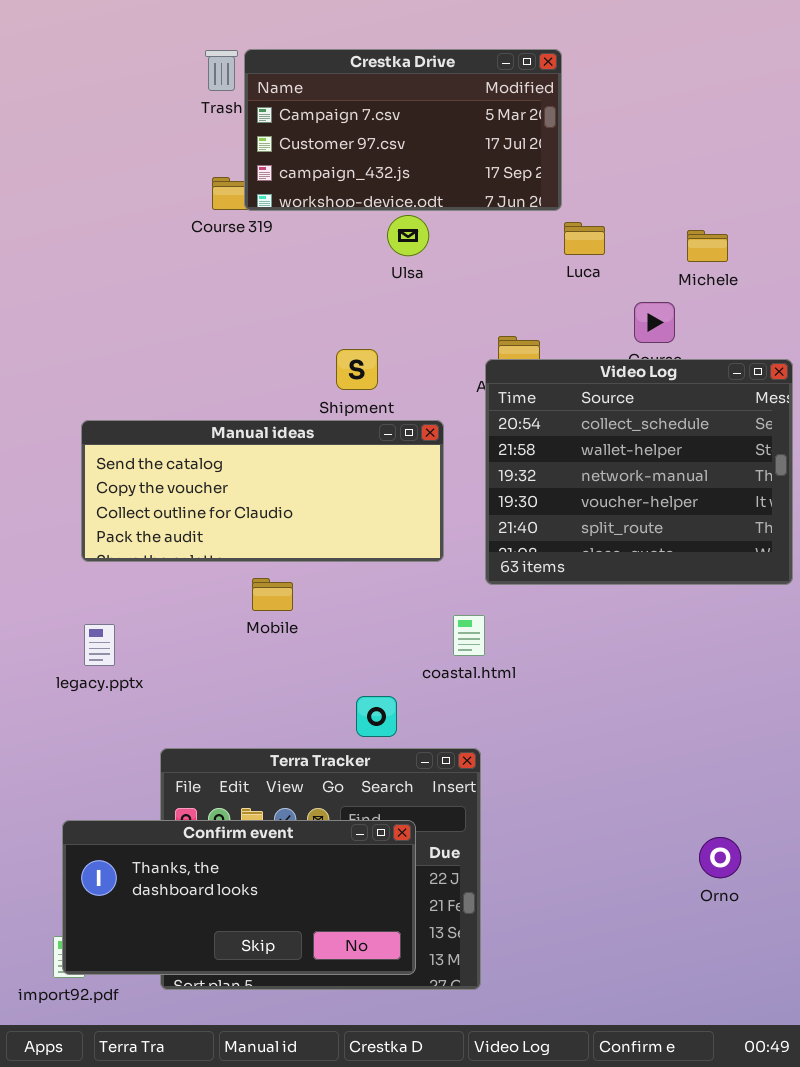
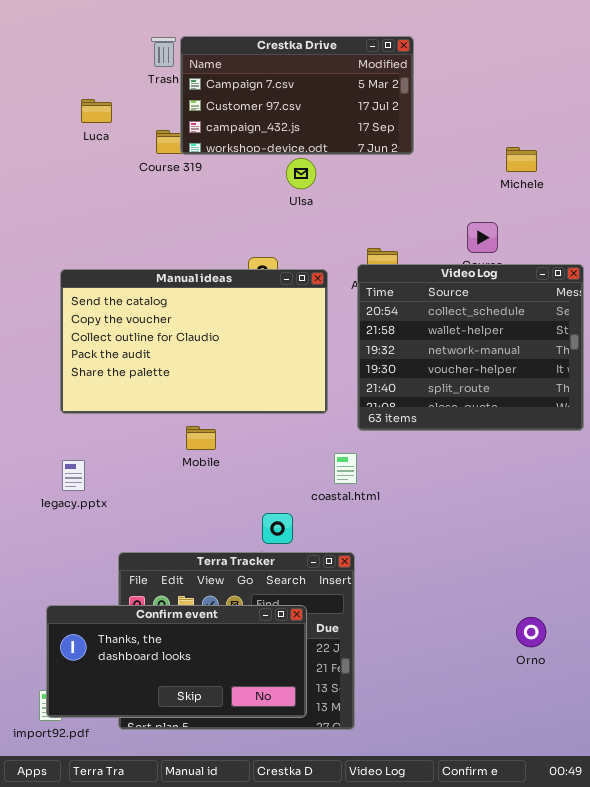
Luca: [564,222,605,255] -> [81,99,112,123], moved
Michele: [687,230,728,262] -> [506,147,537,172], moved
Manual ideas: [81,420,444,562] -> [60,269,328,414], resized

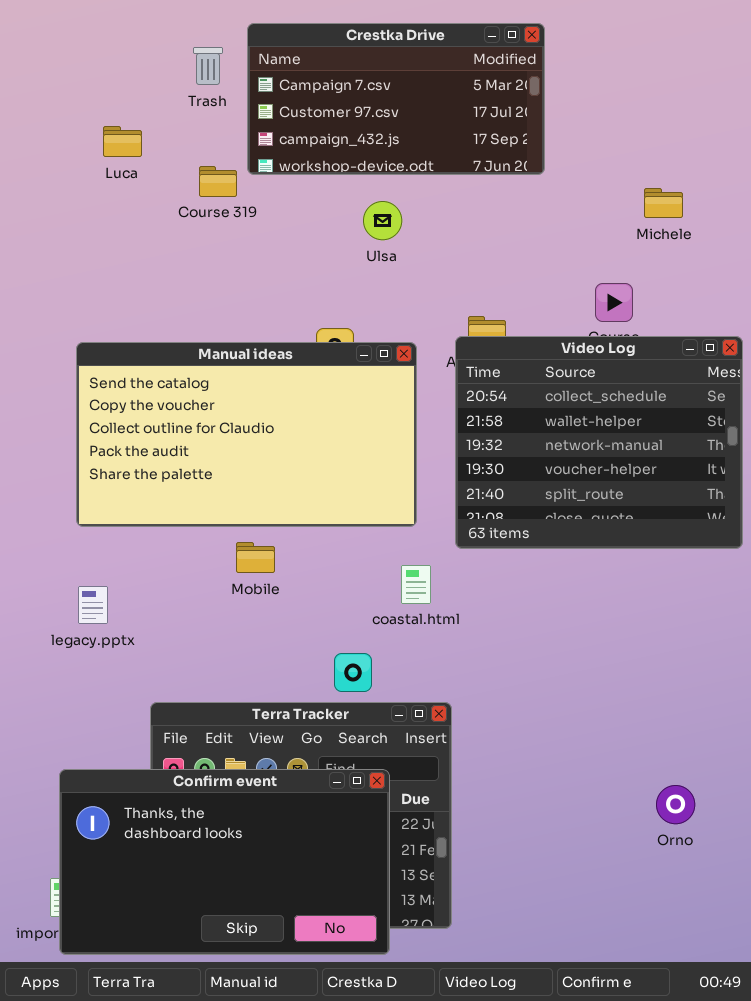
Crestka Drive: [180,36,414,155] -> [247,23,545,175], moved
coastal.html: [334,453,357,484] -> [401,565,431,604], moved
Confirm event: [46,605,307,718] -> [59,769,390,955], resized

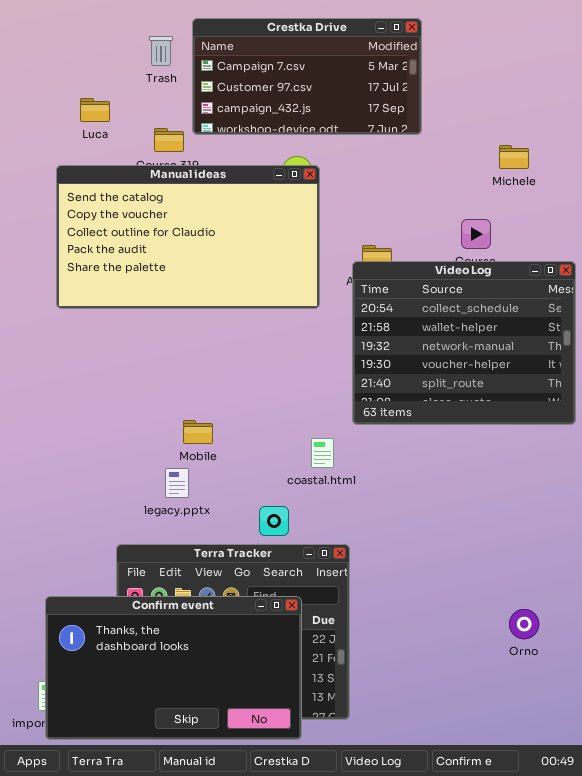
Manual ideas: [76,342,417,527] -> [56,165,320,309], moved
legacy.pptx: [78,586,108,624] -> [165,468,189,498], moved

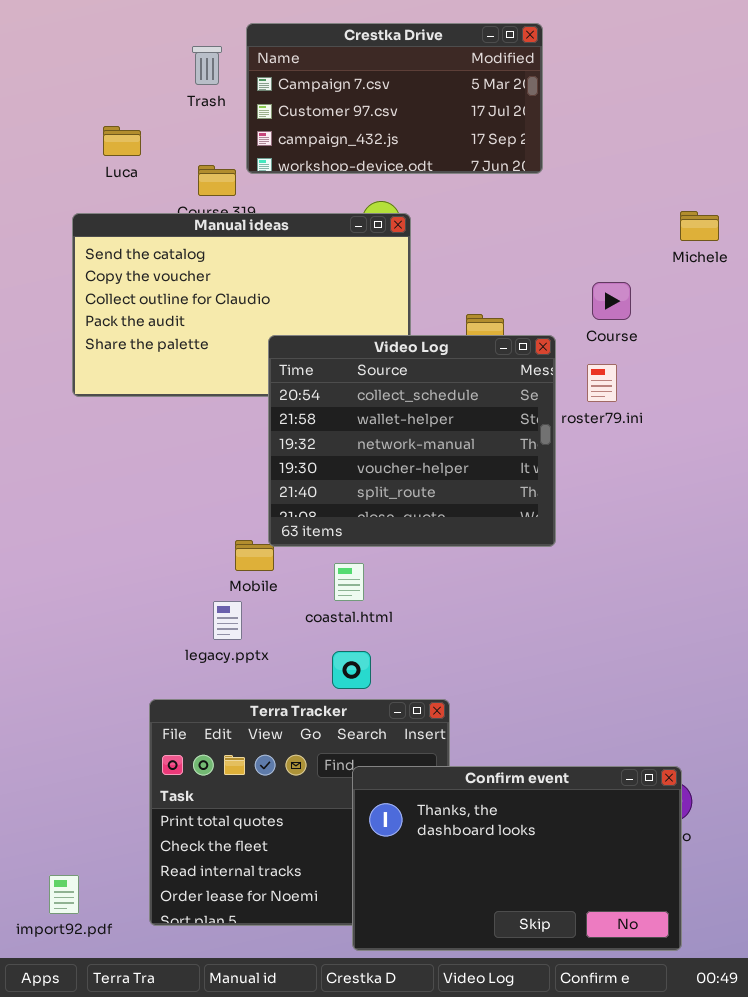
Michele: [499,145,529,169] -> [680,211,719,241], moved
Video Log: [352,261,576,425] -> [268,335,556,547], moved
coastal.html: [311,438,334,468] -> [334,563,364,601], moved
Confirm event: [45,596,302,740] -> [352,766,682,951], moved

